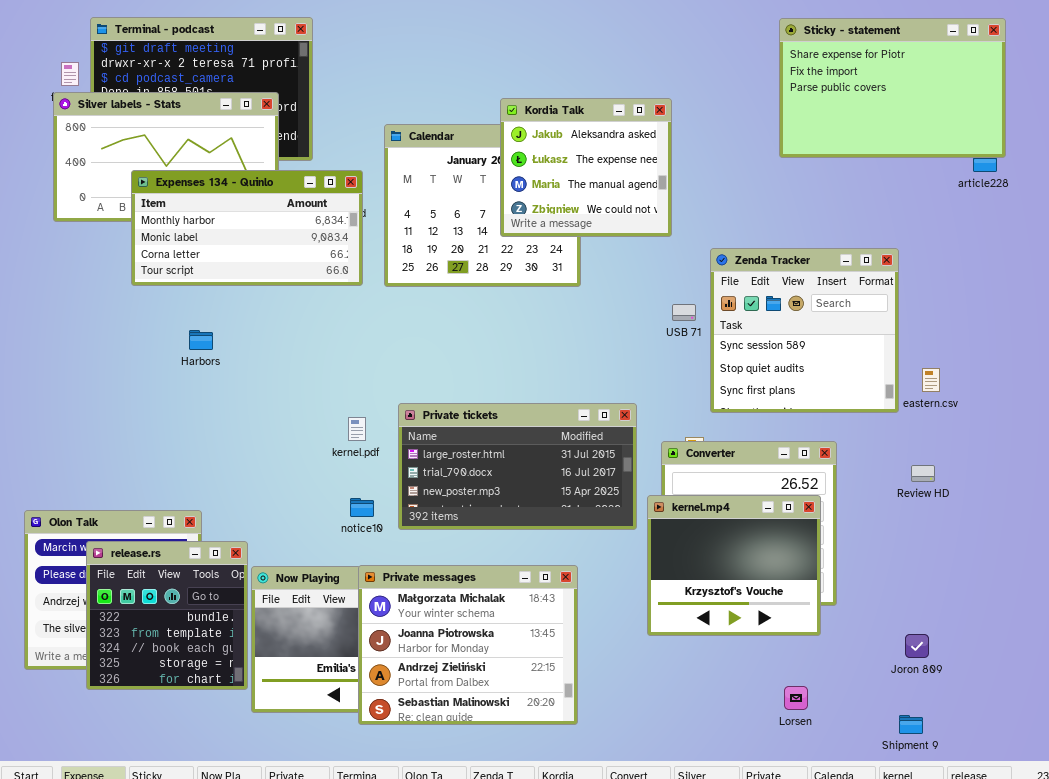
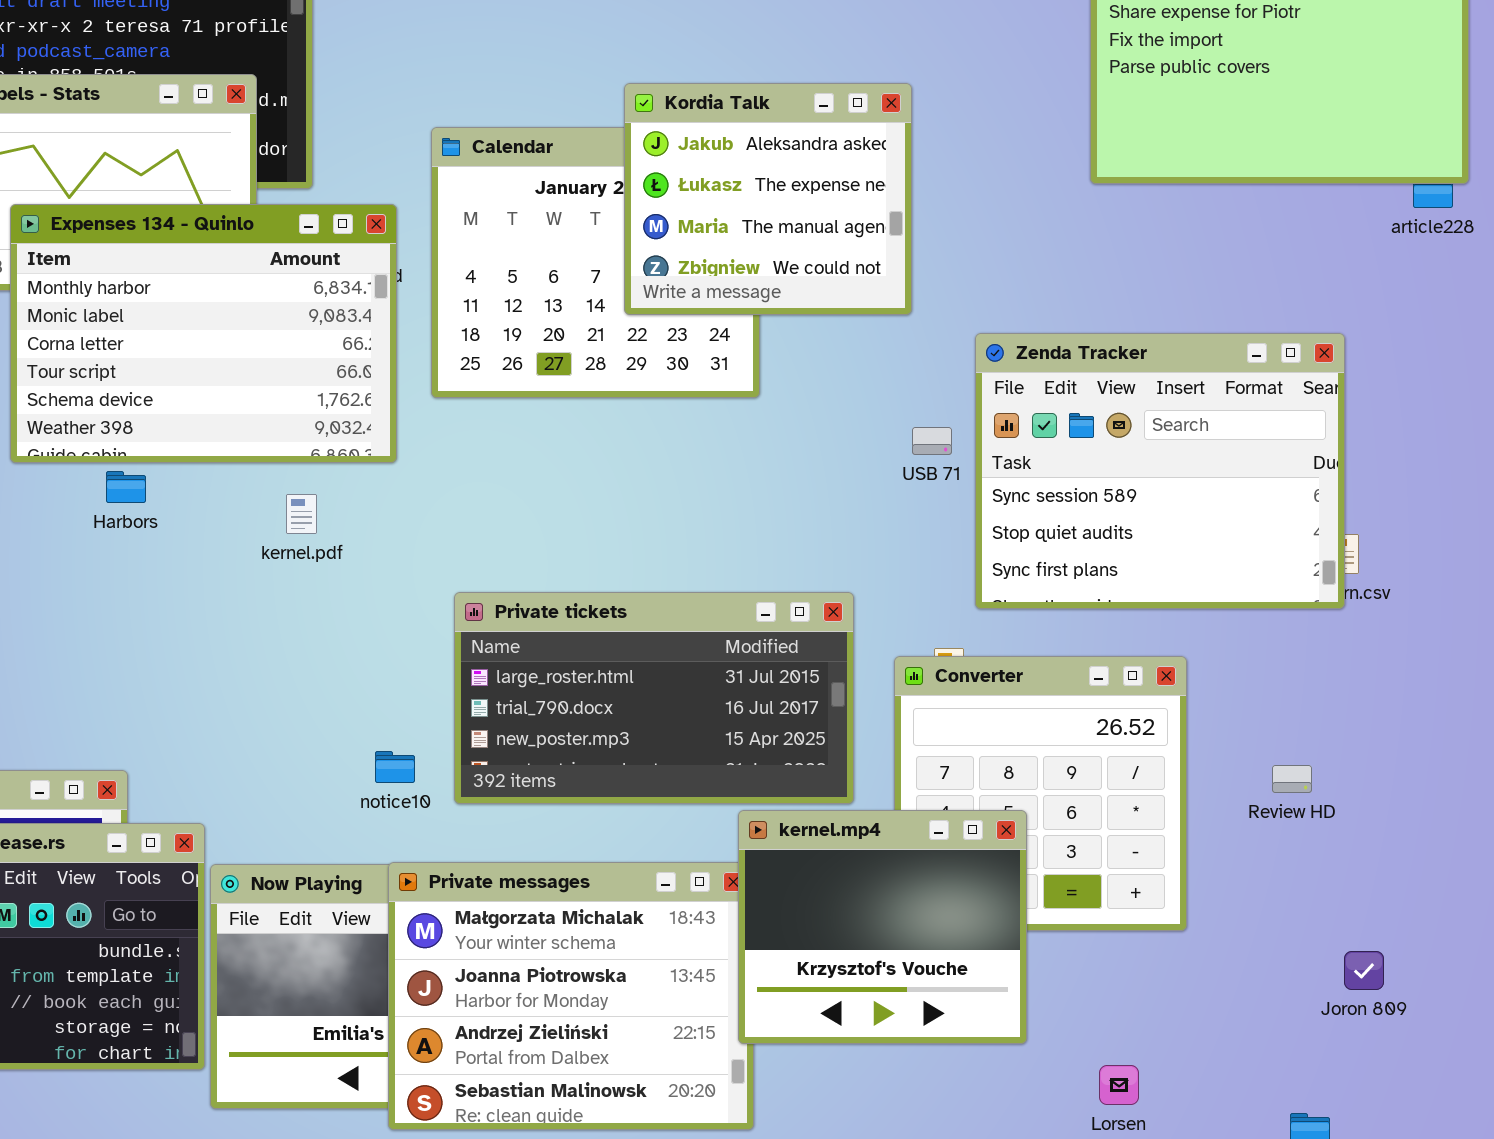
Expenses 134 - Quinlo: [131,170,363,286] -> [10,204,397,463], resized
Zenda Tracker: [710,248,899,413] -> [975,333,1345,609], resized
kernel.pdf: [348,417,366,441] -> [286,494,317,534], moved
Review HD: [911,465,935,482] -> [1272,765,1312,793], moved
kernel.mp4: [647,495,821,636] -> [738,810,1027,1044], moved
Joron 809: [905,634,929,658] -> [1344,951,1384,990], moved

